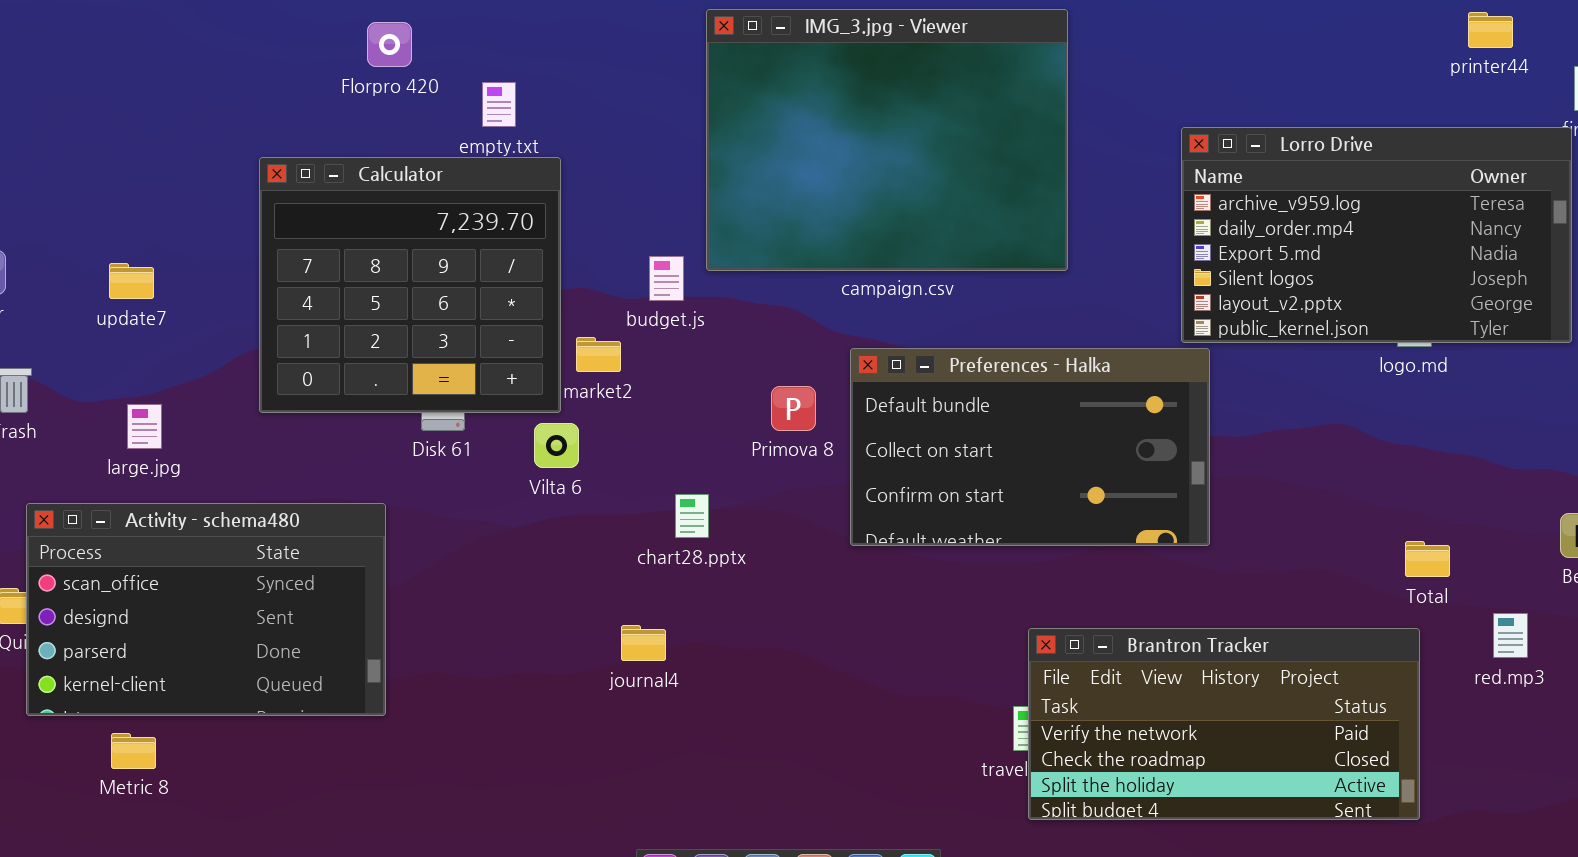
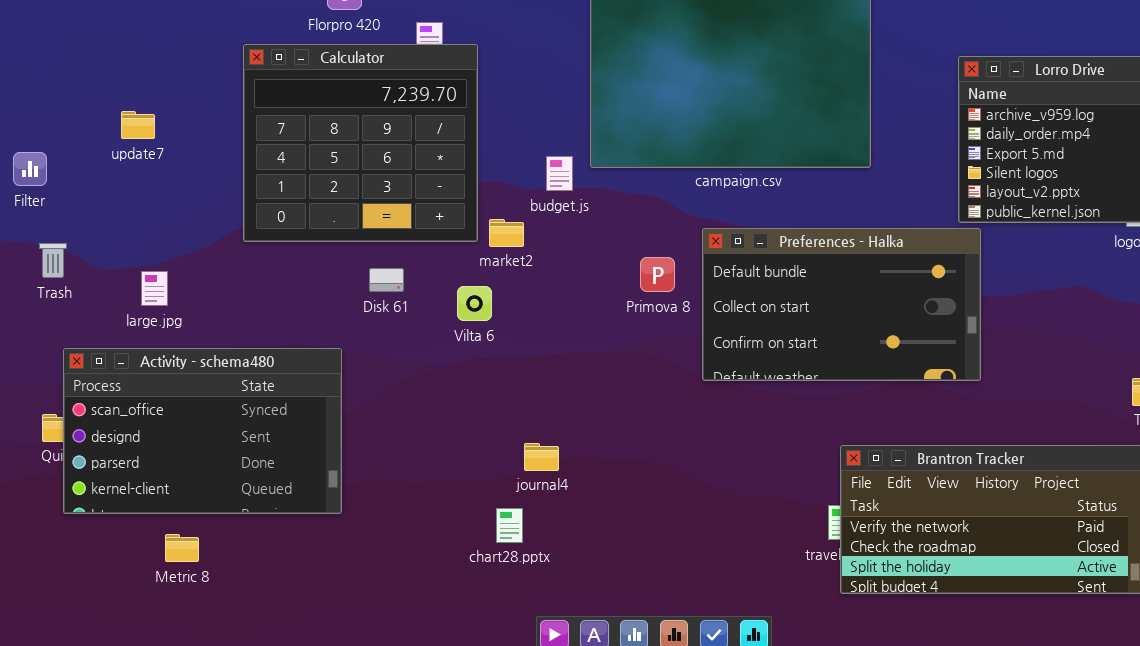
Calculator: [259,157,561,413] -> [243,44,478,242], moved
update7: [109,263,154,299] -> [121,111,155,139], moved
chart28.pptx: [675,494,709,538] -> [496,508,523,543], moved
Metric 8: [111,733,156,769] -> [165,534,199,562], moved

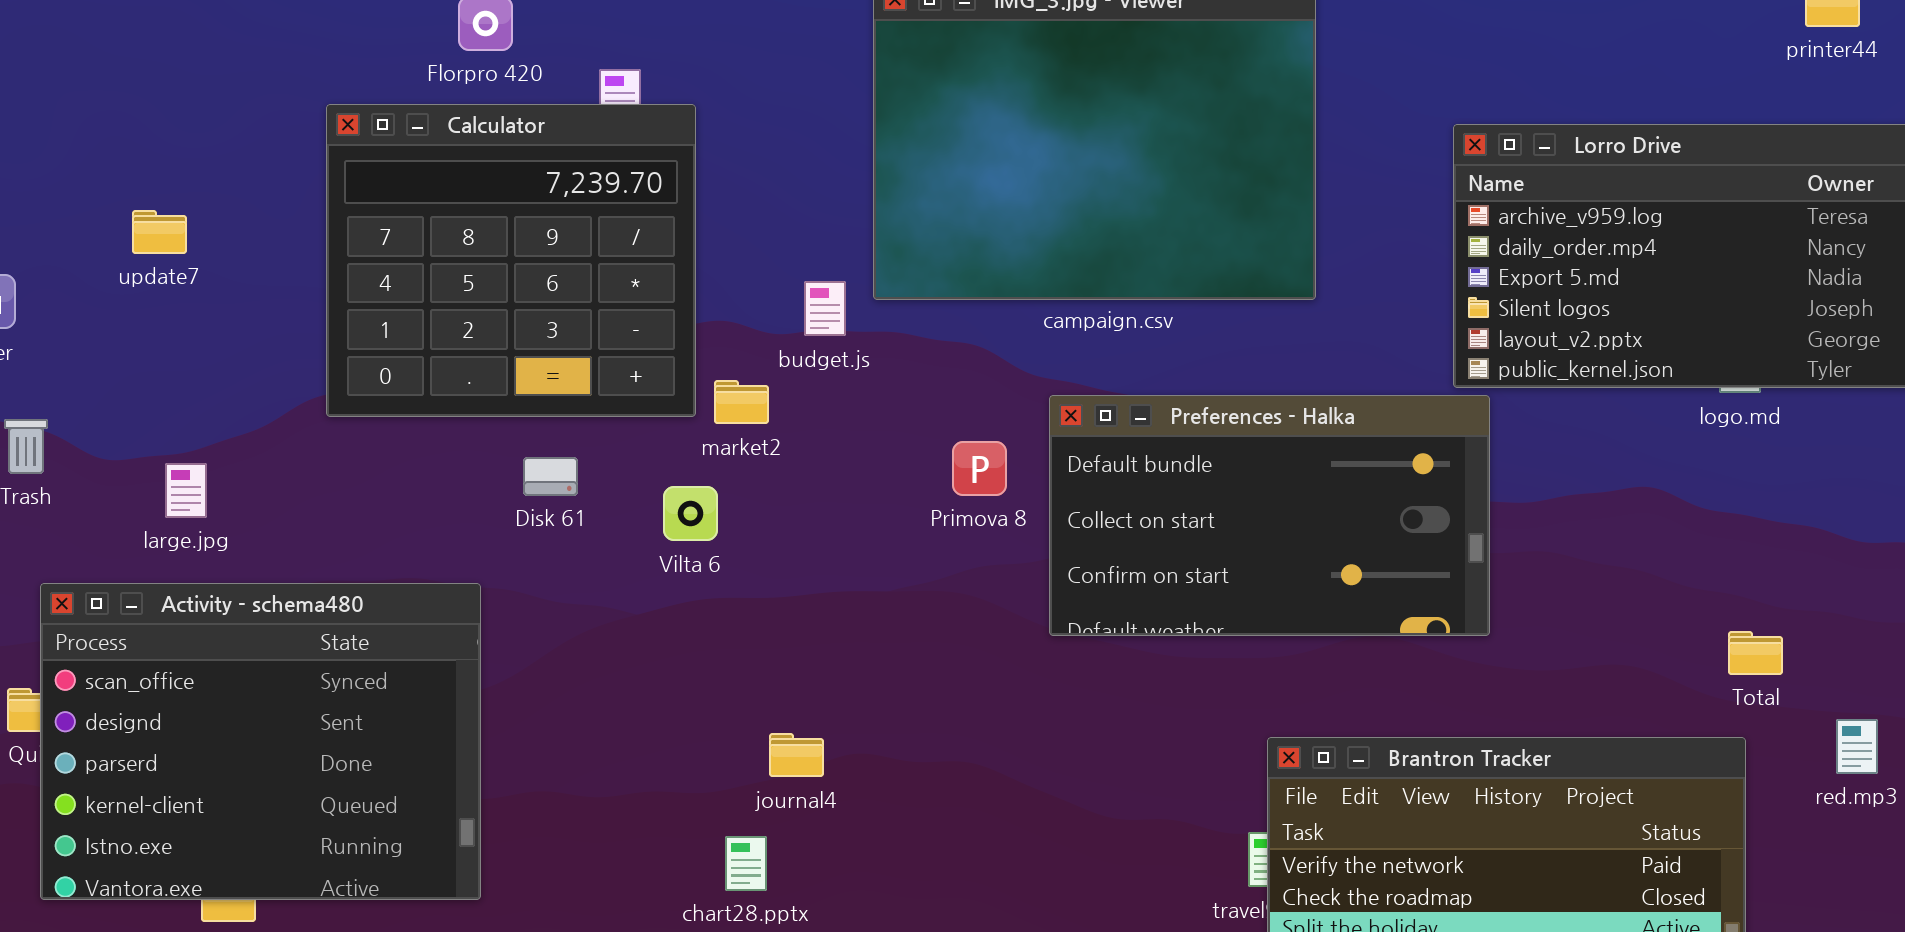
Activity - schema480: [63,348,342,514] -> [40,583,481,900], resized

